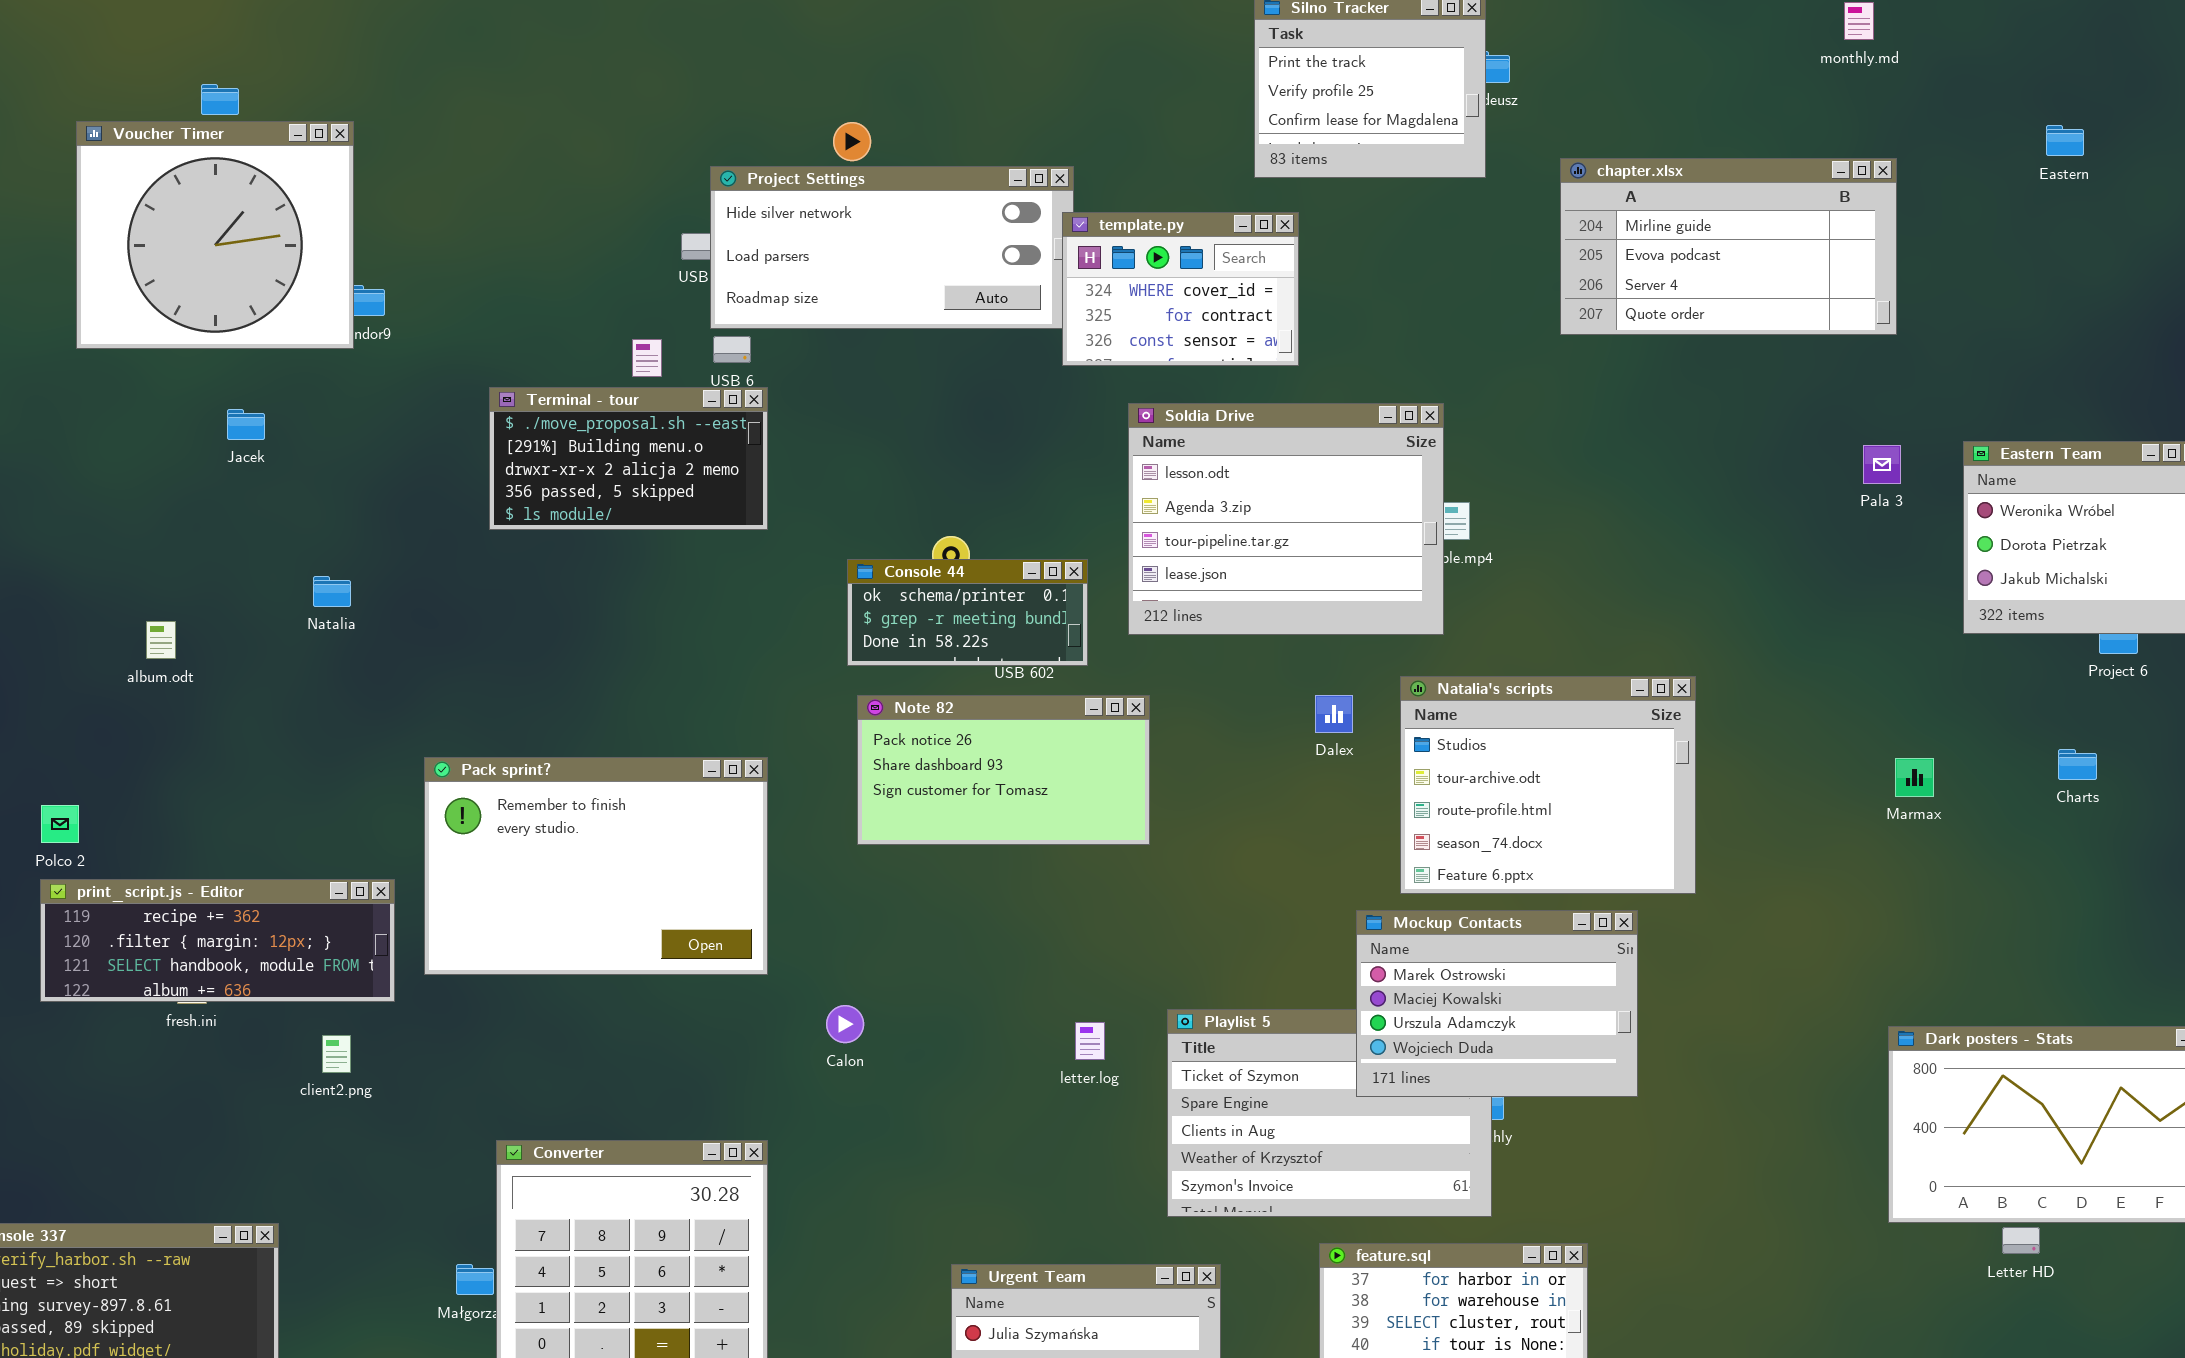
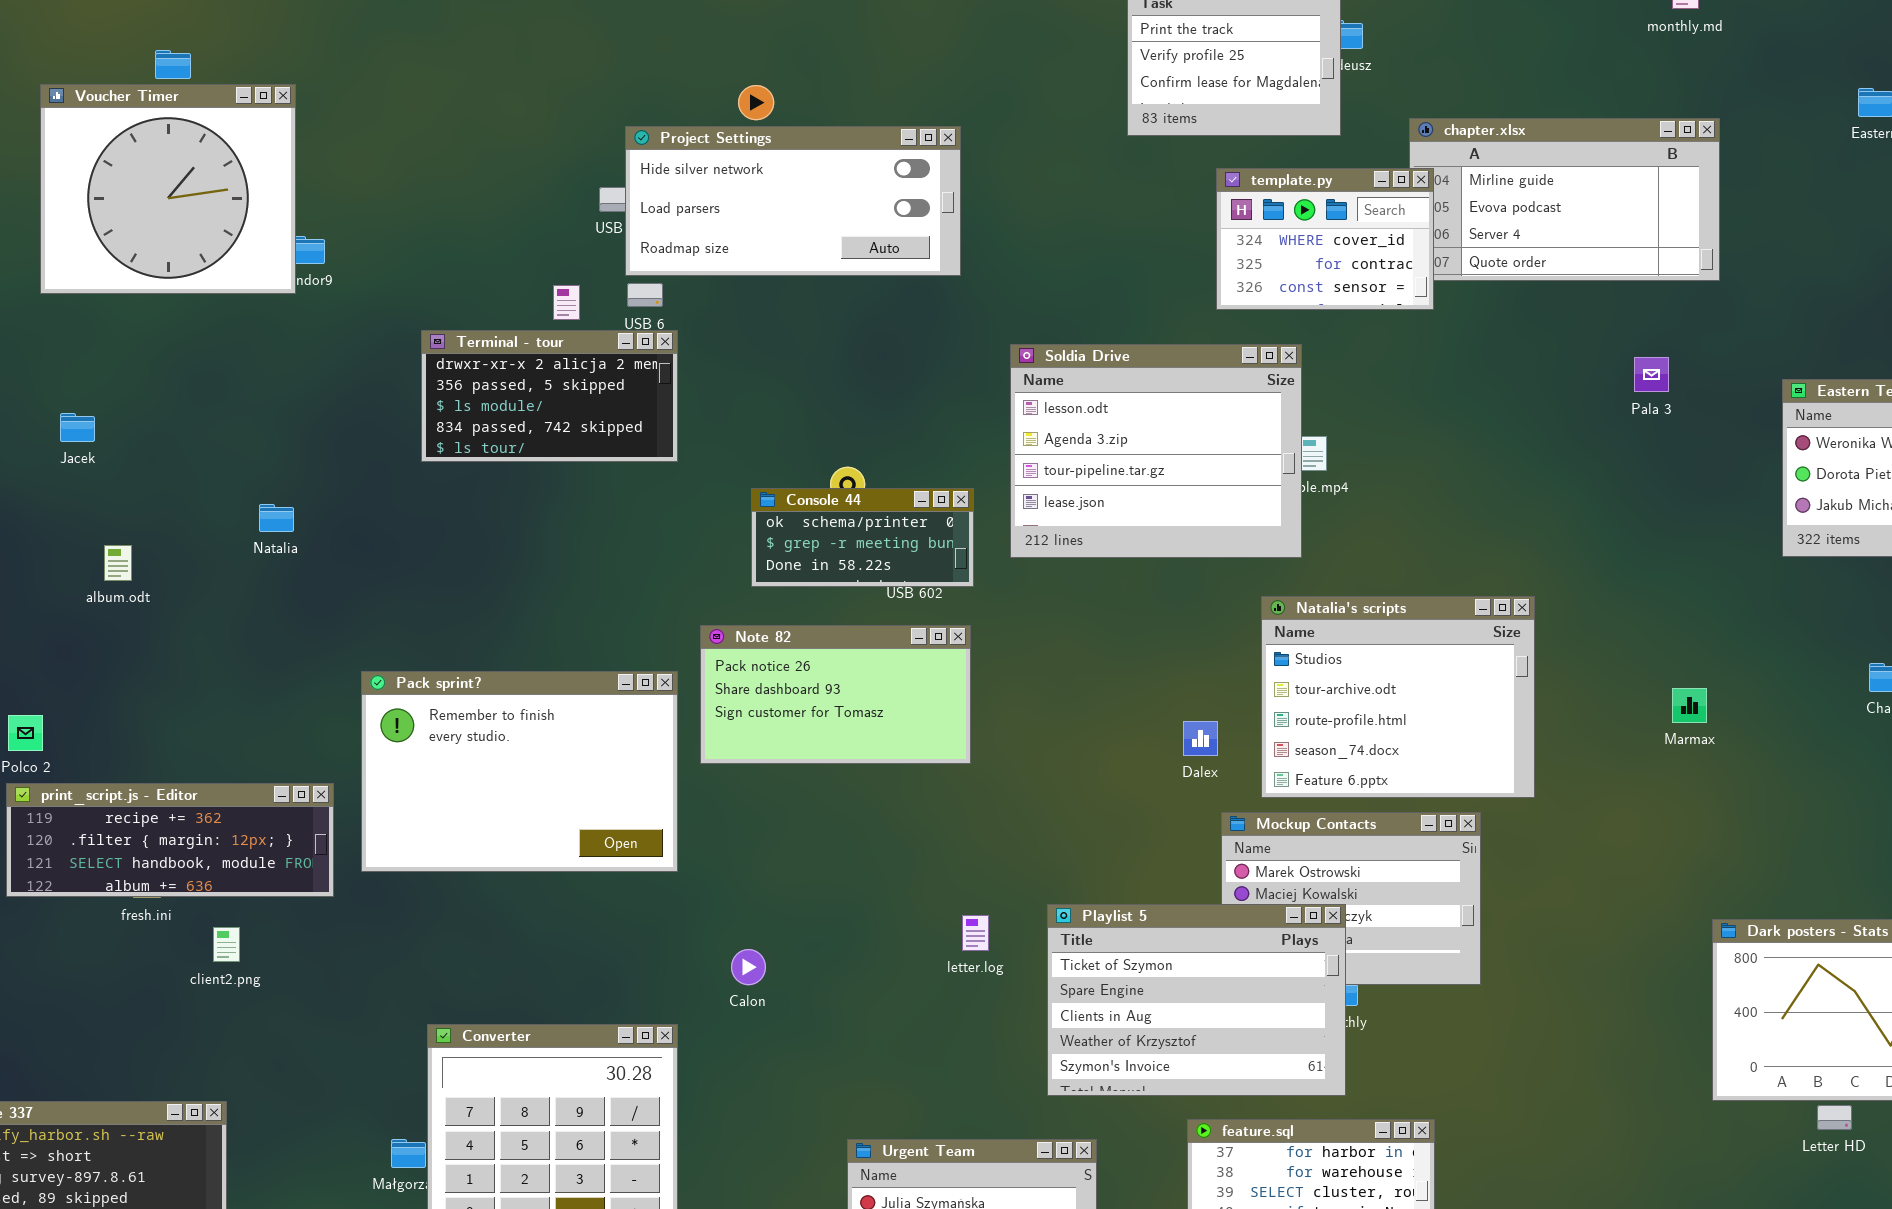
template.py: [1062,212,1299,366] -> [1216,168,1434,310], moved
Terminal - tour: [489,387,768,530] -> [421,330,678,462], scrolled down 2 rows
Jacek: [227,409,265,440] -> [60,413,95,442], moved
Pala 3: [1863,445,1901,484] -> [1634,357,1669,392], moved
Note 82: [857,695,1150,845] -> [700,625,971,764], moved
Dalex: [1315,695,1353,733] -> [1183,721,1218,756], moved
Marmax: [1895,758,1934,797] -> [1672,688,1707,723], moved
Calon: [826,1005,864,1043] -> [731,949,766,985], moved
Playlist 5: [1167,1009,1492,1217] -> [1047,904,1346,1096], raised
client2.png: [322,1035,351,1073] -> [213,927,240,962], moved

